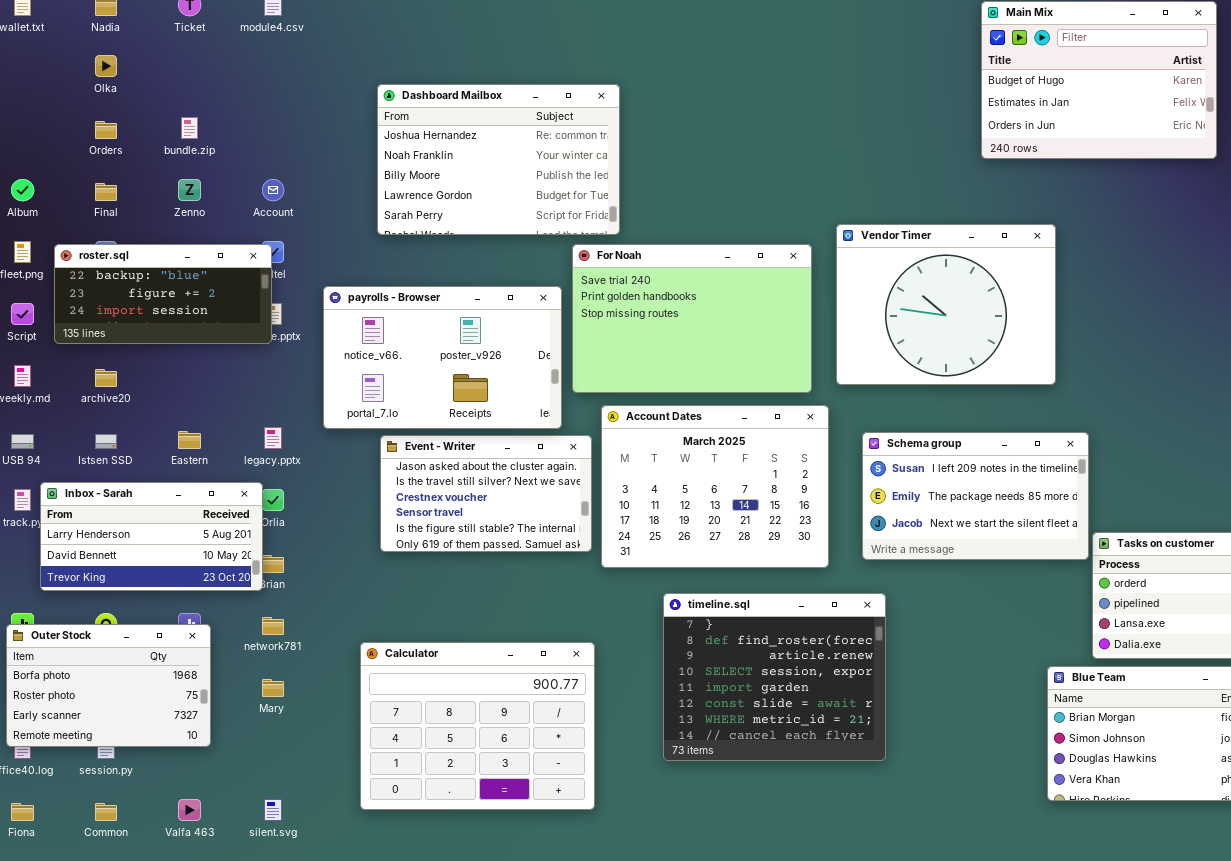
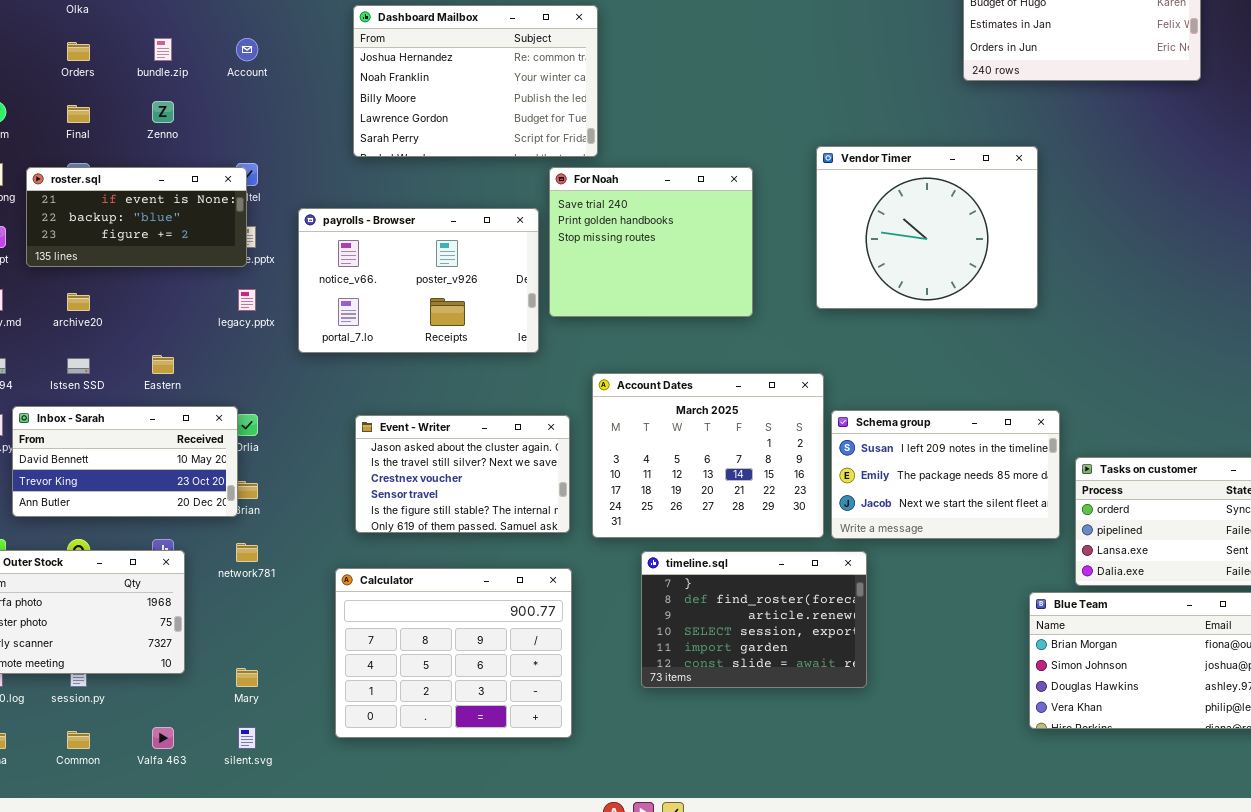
Account: [262,179,284,201] -> [236,38,258,61], moved
roster.sql: [54,244,272,344] -> [26,167,247,267], scrolled up 1 row
For Noah: [572,244,812,393] -> [549,167,753,317], resized
Account Dates: [601,405,829,568] -> [592,373,824,538], moved
legacy.pptx: [264,427,282,449] -> [238,289,256,311], moved
Schema group: [862,432,1089,560] -> [831,410,1060,539], moved
Event - Writer: [380,435,592,552] -> [355,415,570,533], moved
Inbox - Sarah: [40,482,263,591] -> [12,406,238,517], scrolled down 1 row
timeline.sql: [663,593,886,761] -> [641,551,867,688], resized
Mary: [262,679,284,697] -> [236,668,258,687], moved

